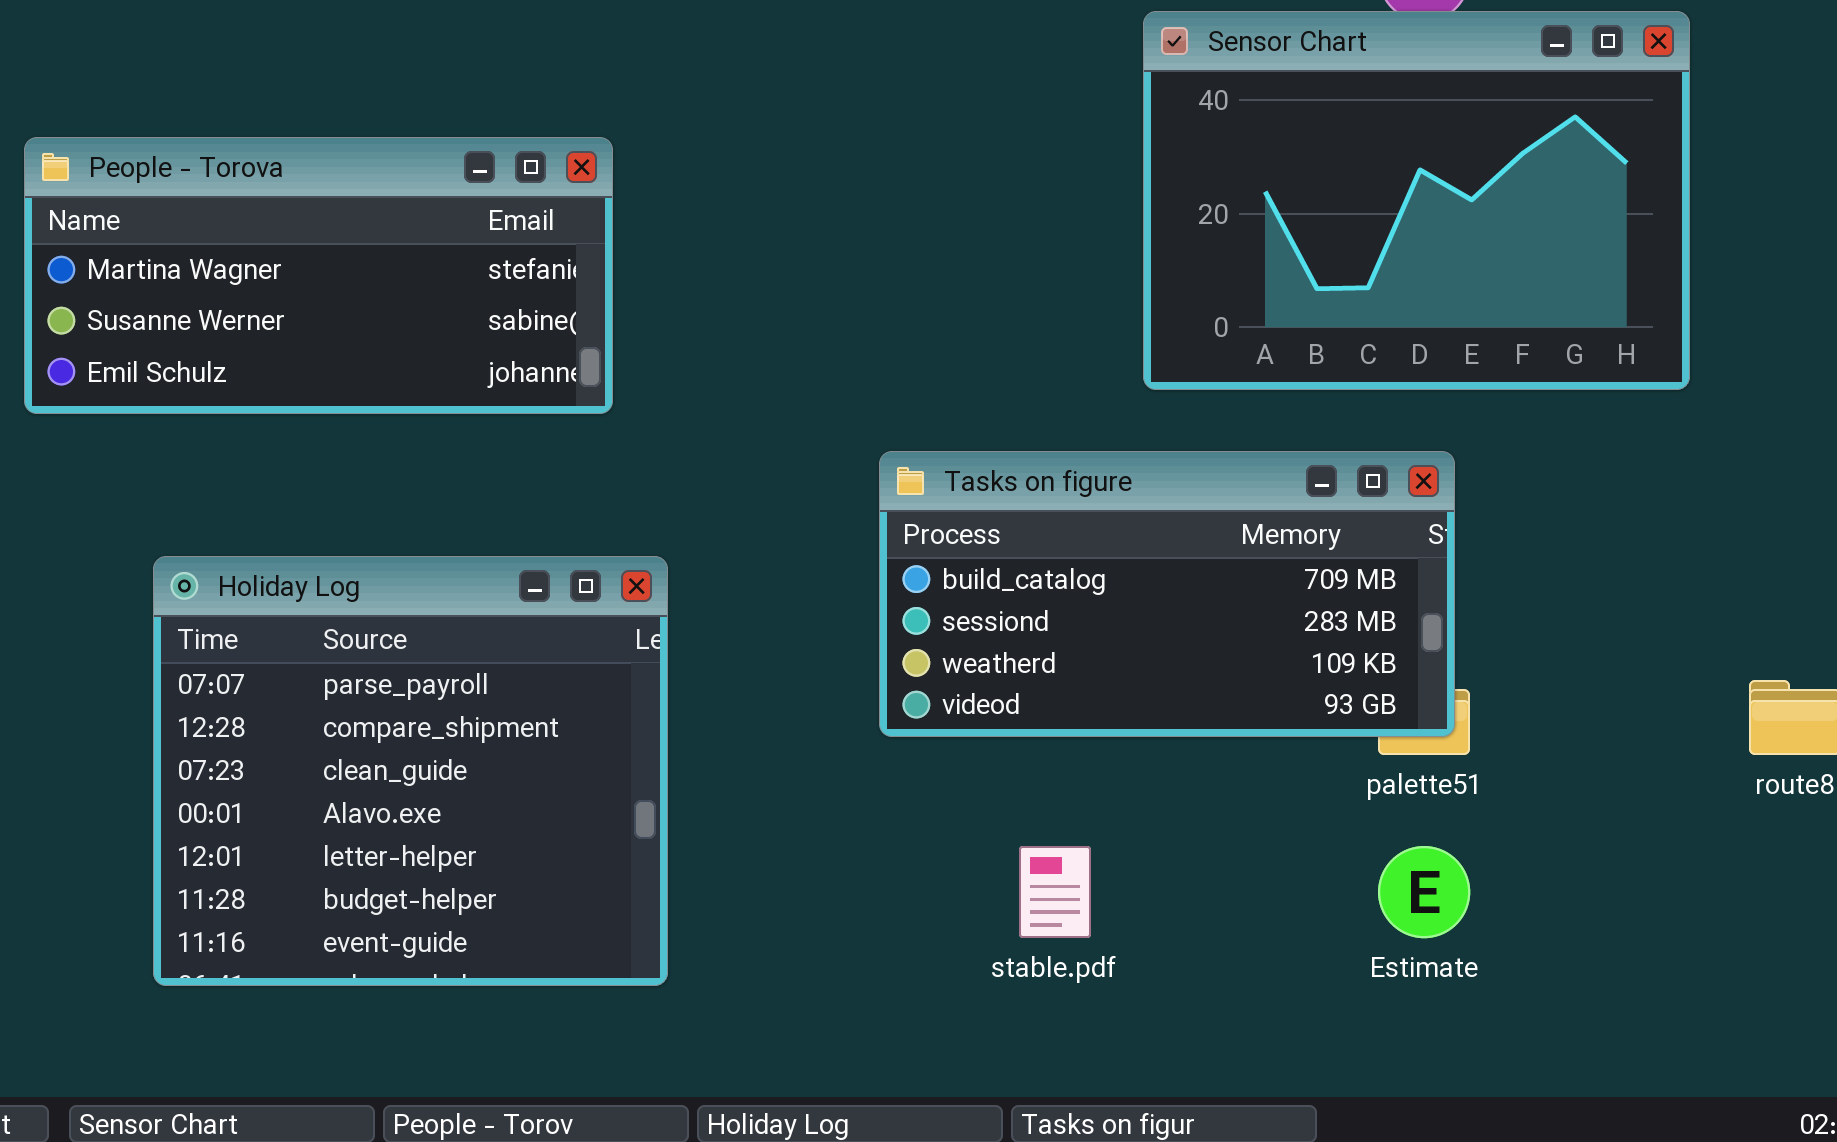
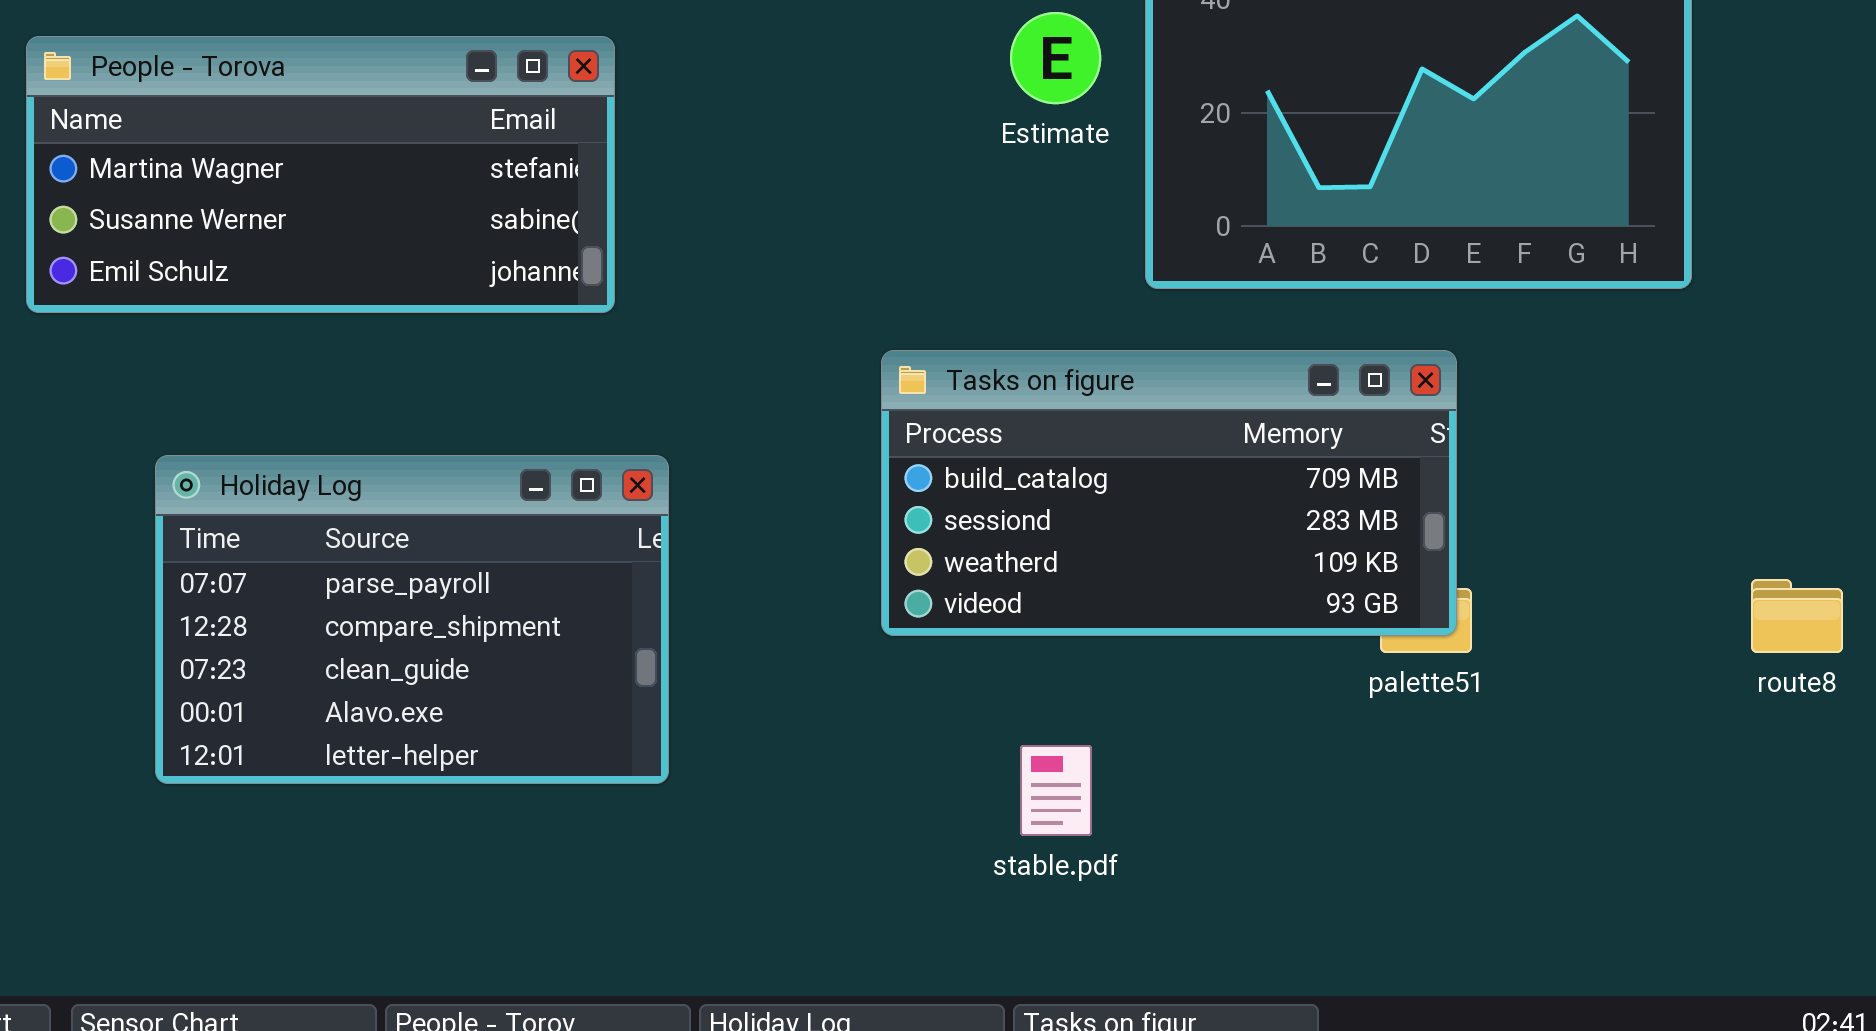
Holiday Log: [153,556,668,986] -> [155,455,669,784], resized
Estimate: [1378,846,1470,938] -> [1010,12,1101,104], moved

